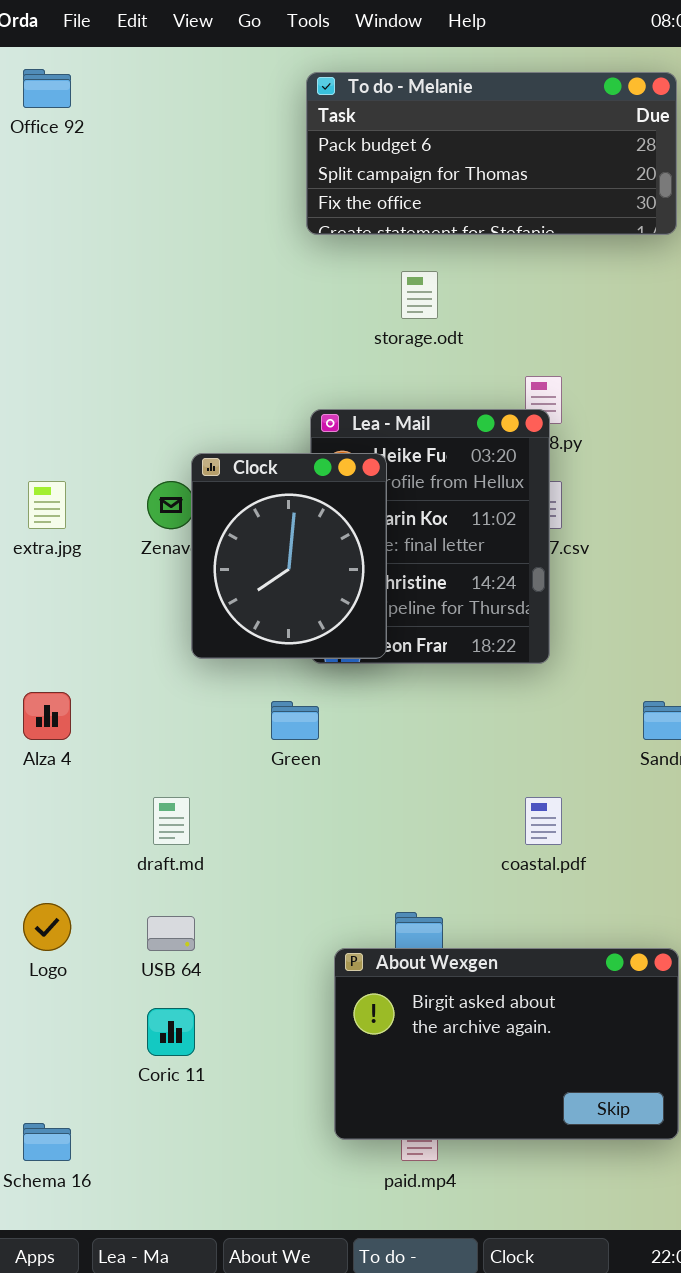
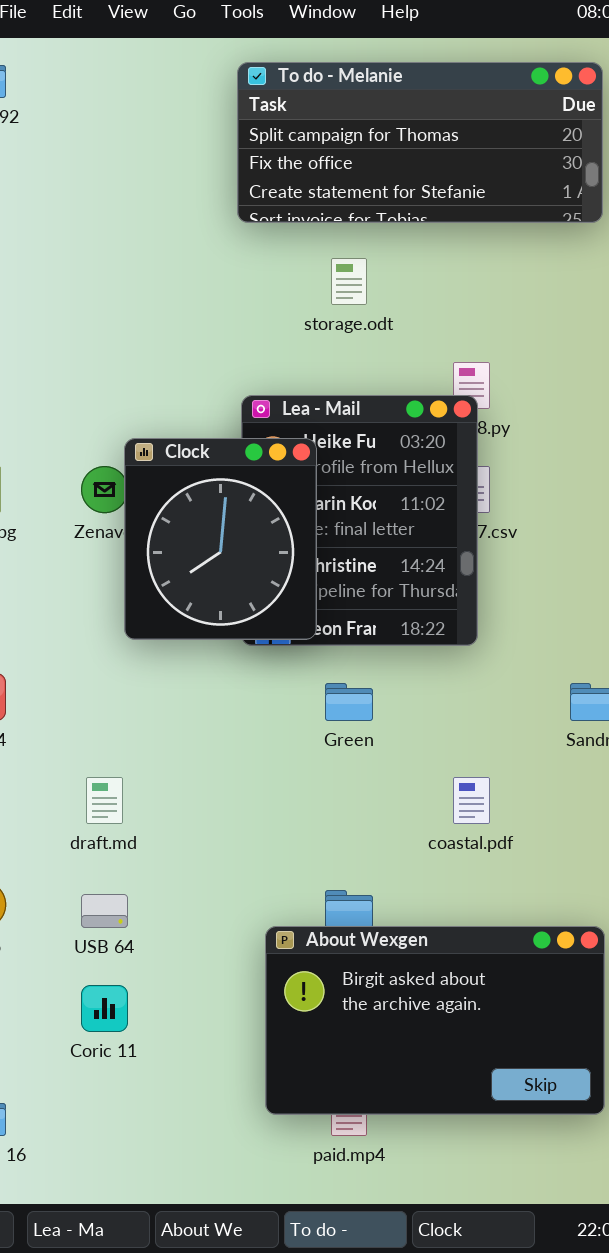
To do - Melanie: [306,72,677,235] -> [237,62,603,223], scrolled down 1 row
Green: [271,701,319,740] -> [325,683,373,721], moved

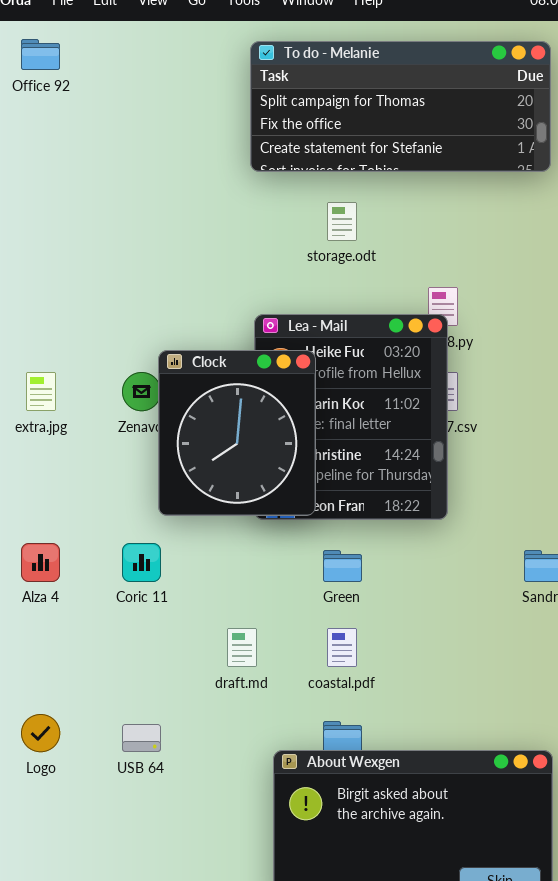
draft.md: [86,777,123,824] -> [227,628,257,667], moved
coastal.pdf: [453,777,490,824] -> [327,628,357,667], moved
Coric 11: [81,985,128,1032] -> [122,543,161,582], moved

